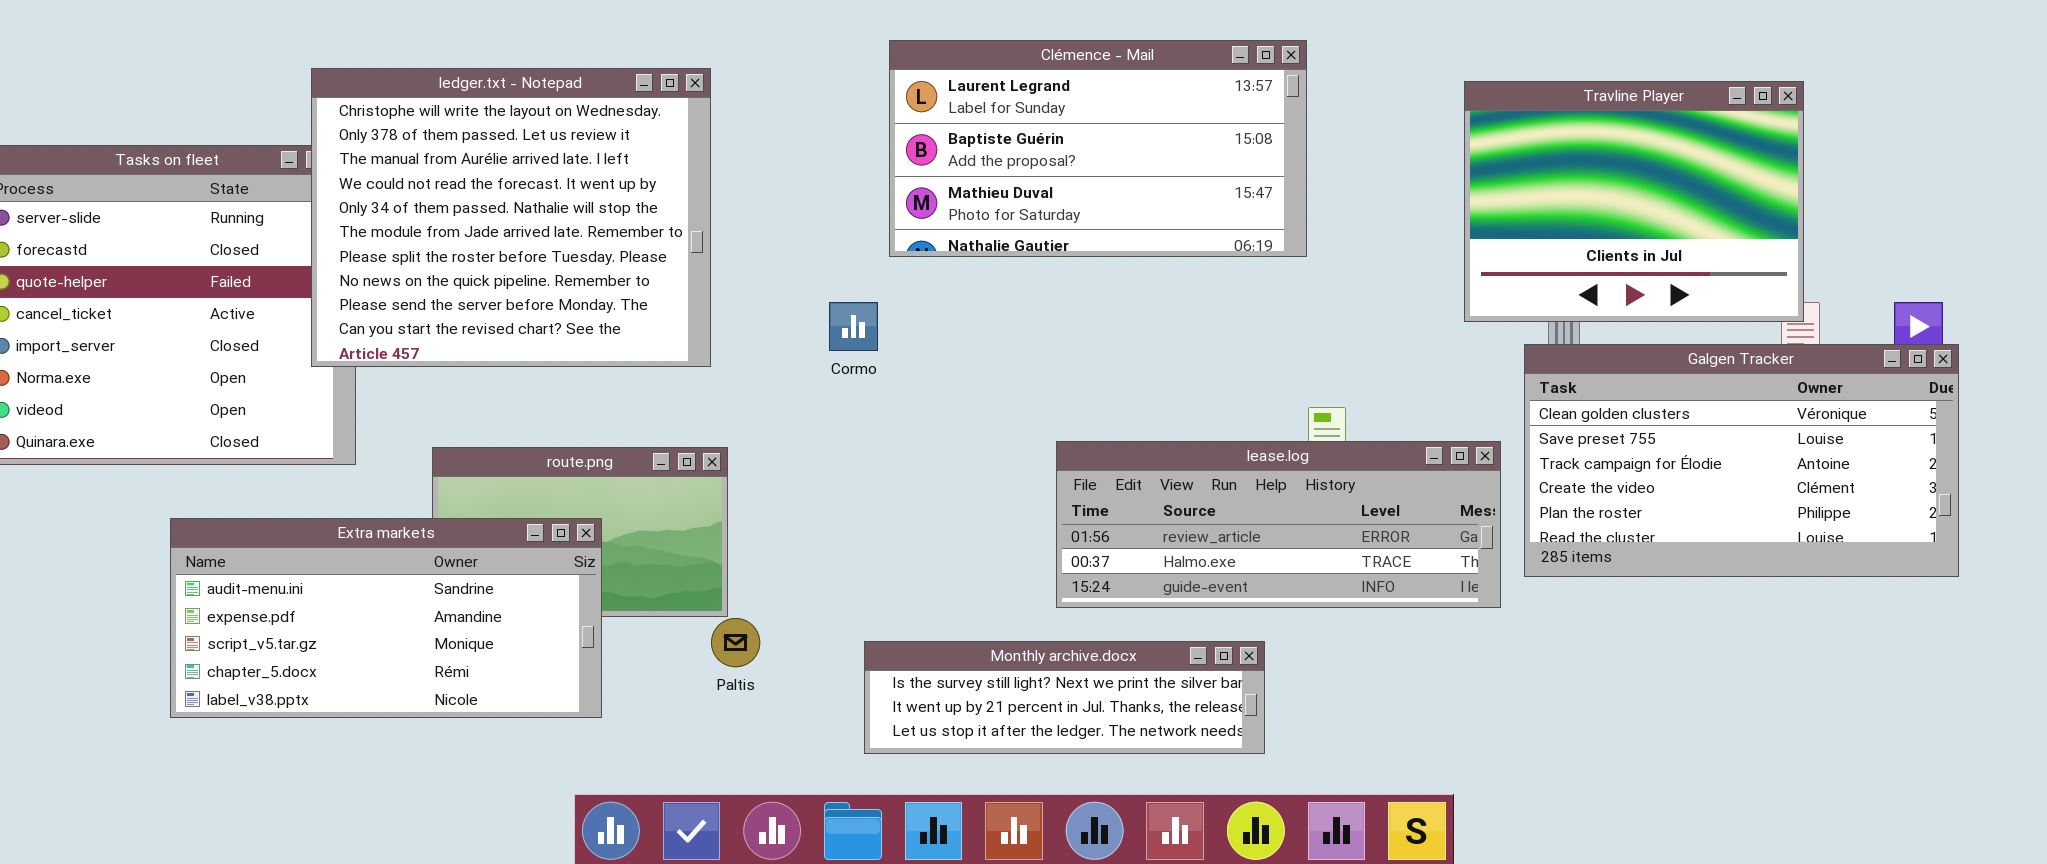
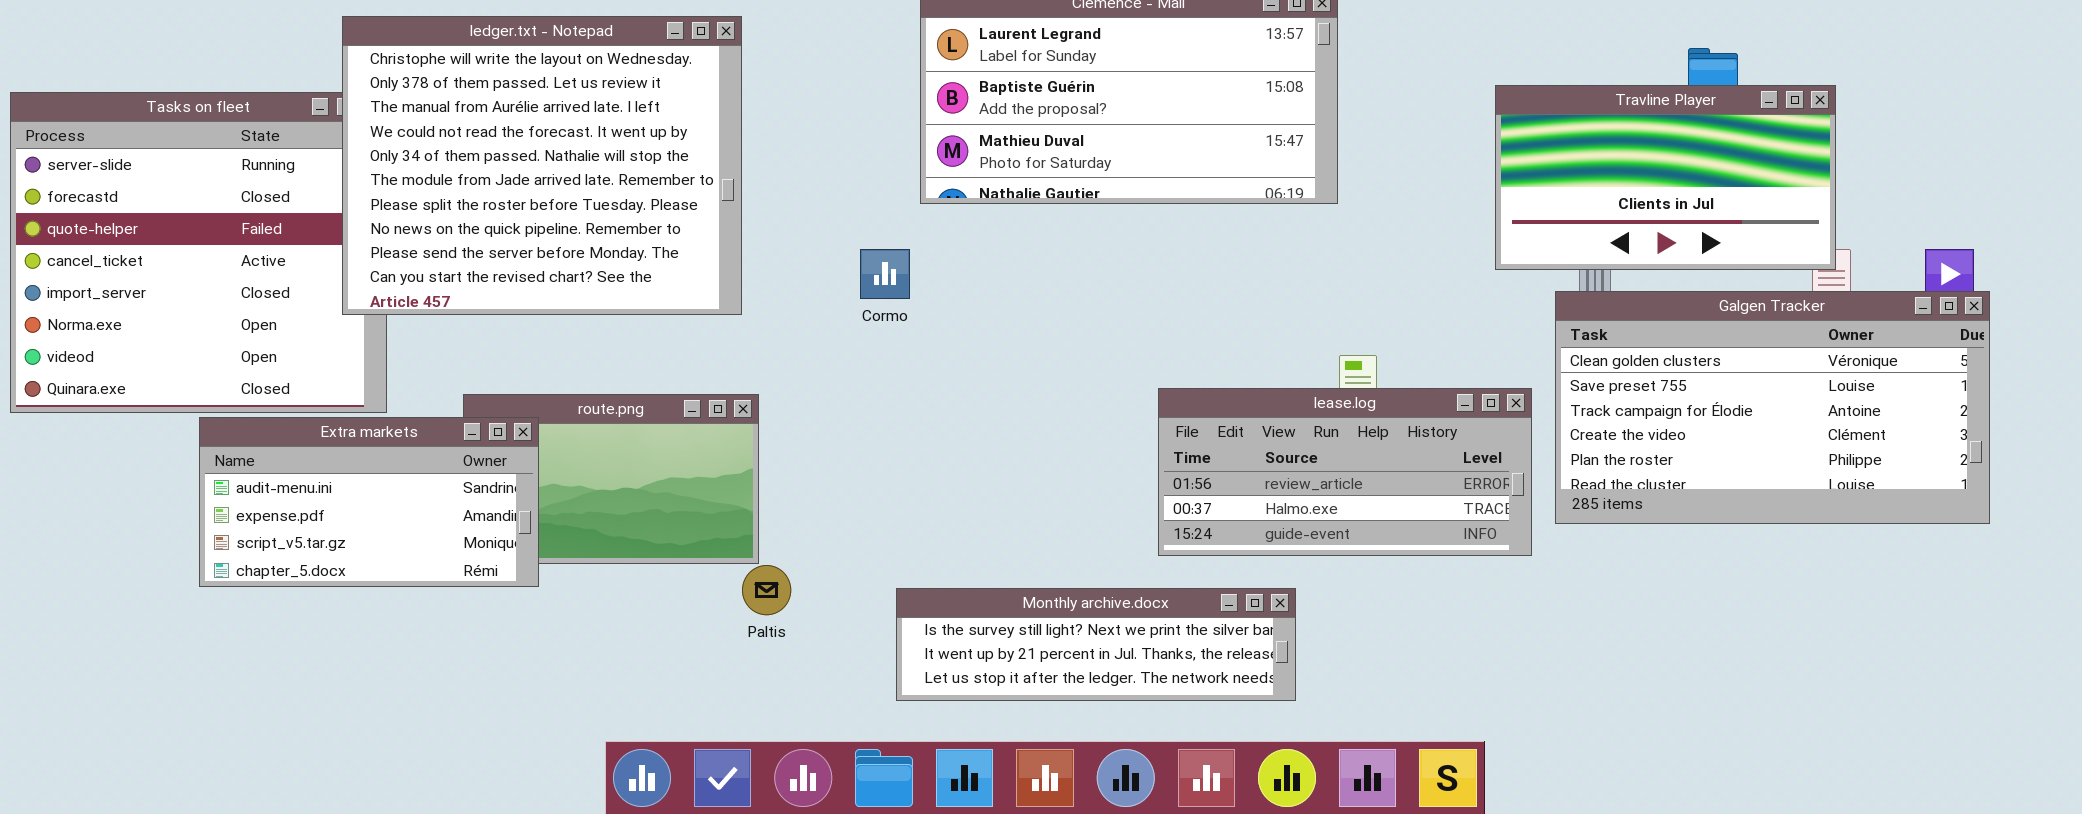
Travline Player: [1464,81,1804,322] -> [1495,85,1836,270], resized
lease.log: [1056,441,1501,608] -> [1158,388,1532,556], resized
Extra markets: [170,518,602,718] -> [199,417,539,587], moved, resized

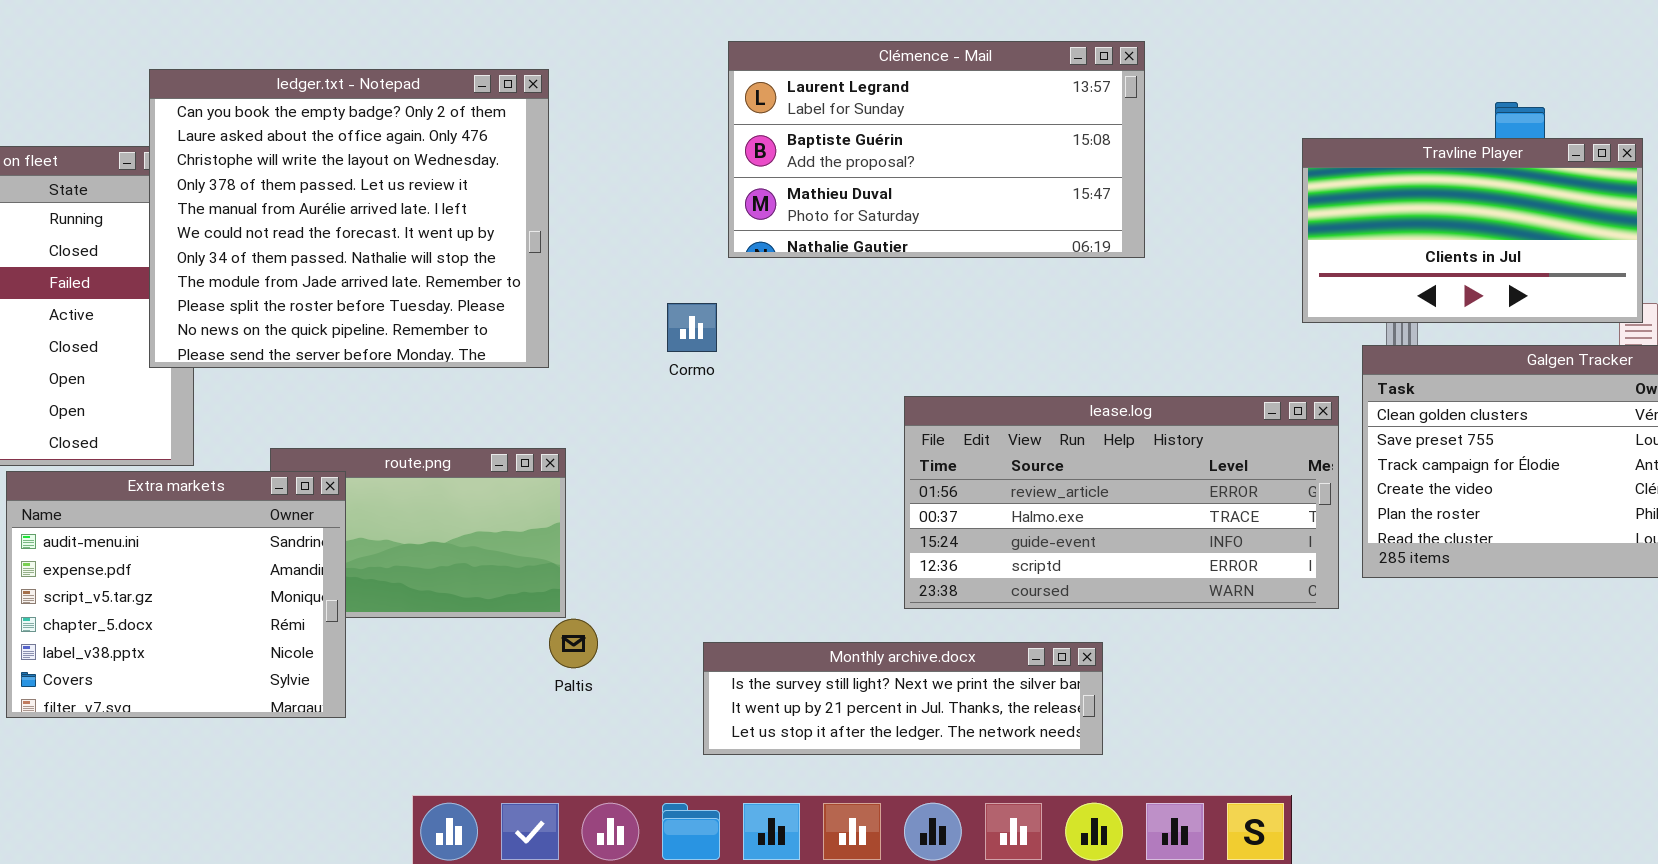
ledger.txt - Notepad: [342,16,742,315] -> [149,69,549,368], scrolled up 2 rows
lease.log: [1158,388,1532,556] -> [904,396,1339,609], resized
Extra markets: [199,417,539,587] -> [6,471,346,718], resized

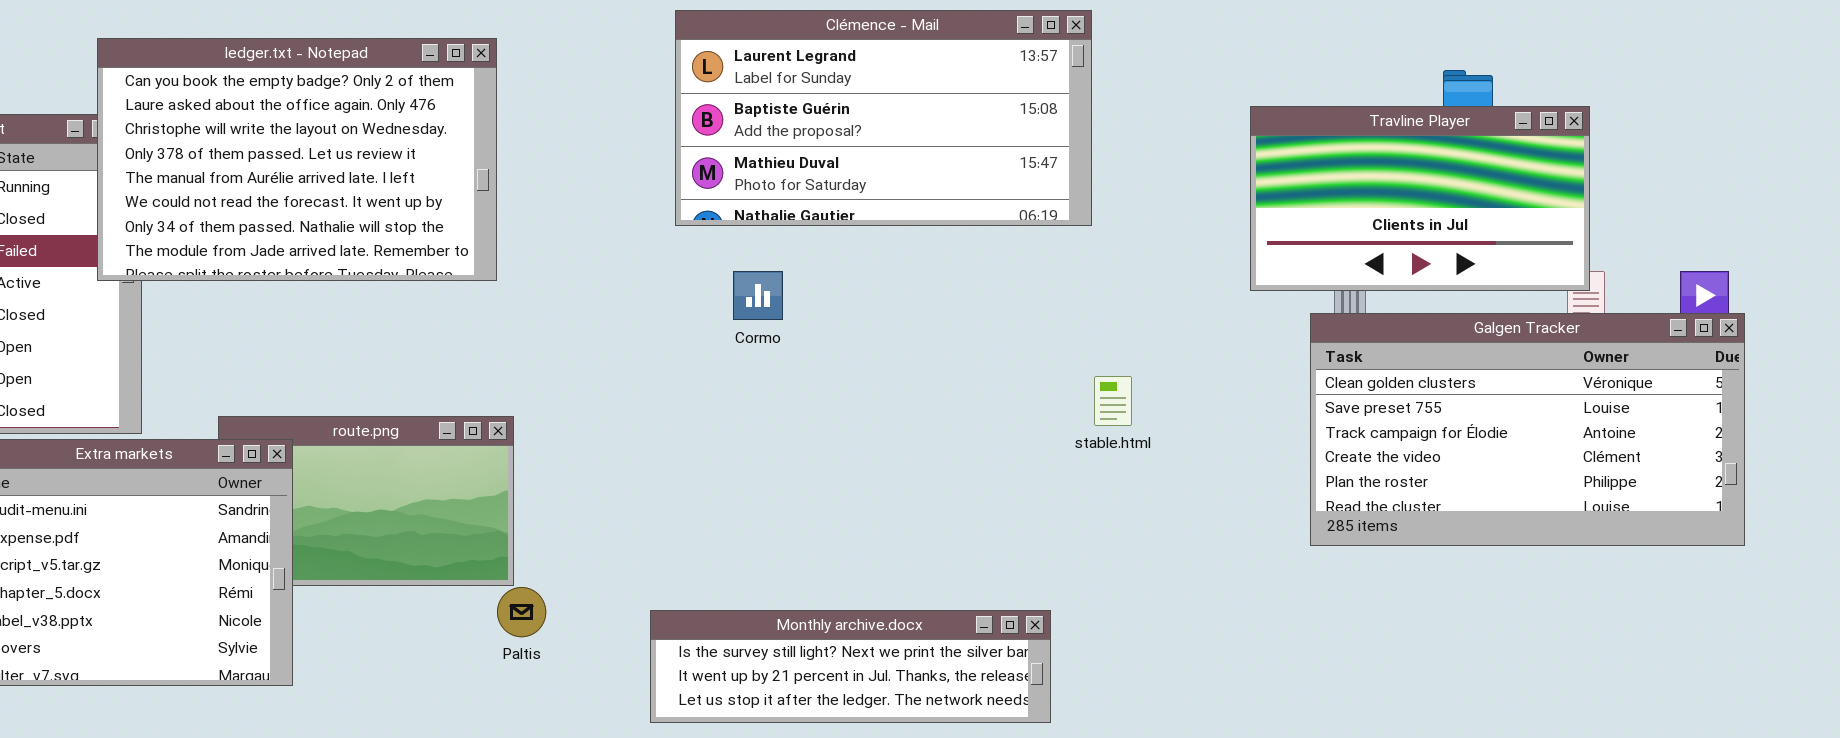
ledger.txt - Notepad: [149,69,549,368] -> [97,38,497,281], resized
Cormo: [667,303,717,352] -> [733,271,783,320], moved
lease.log: [904,396,1339,609] -> none, closed

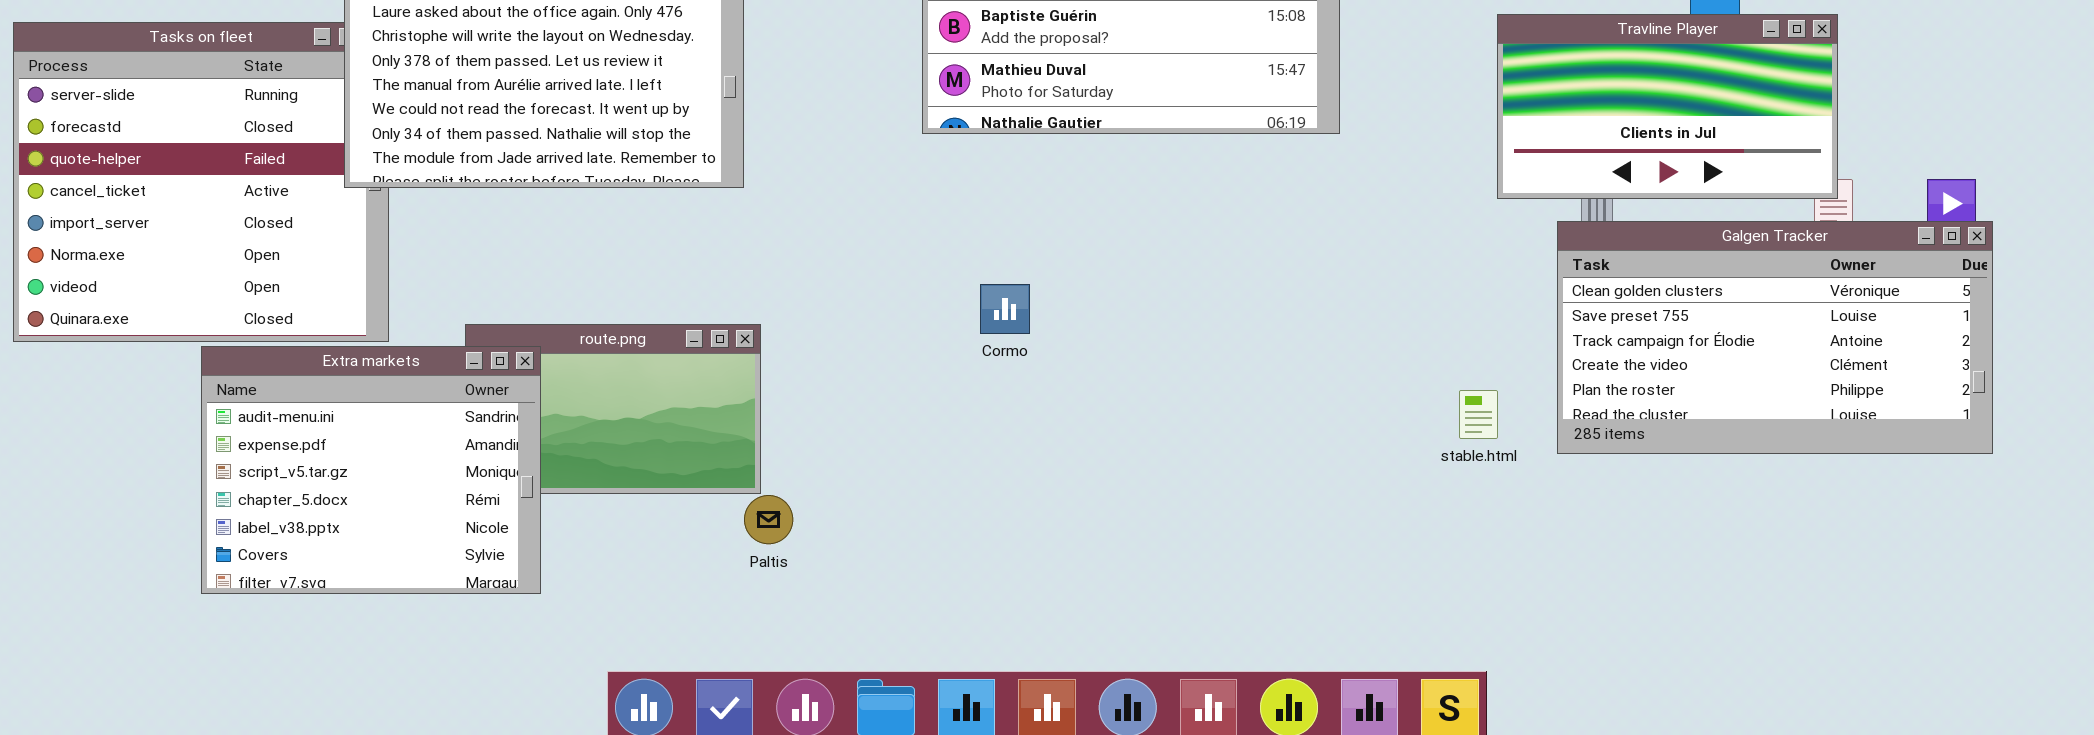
Cormo: [733,271,783,320] -> [980,284,1030,334], moved
stable.html: [1094,376,1132,426] -> [1459,390,1498,439], moved
Monthly archive.docx: [650,610,1051,723] -> none, closed

